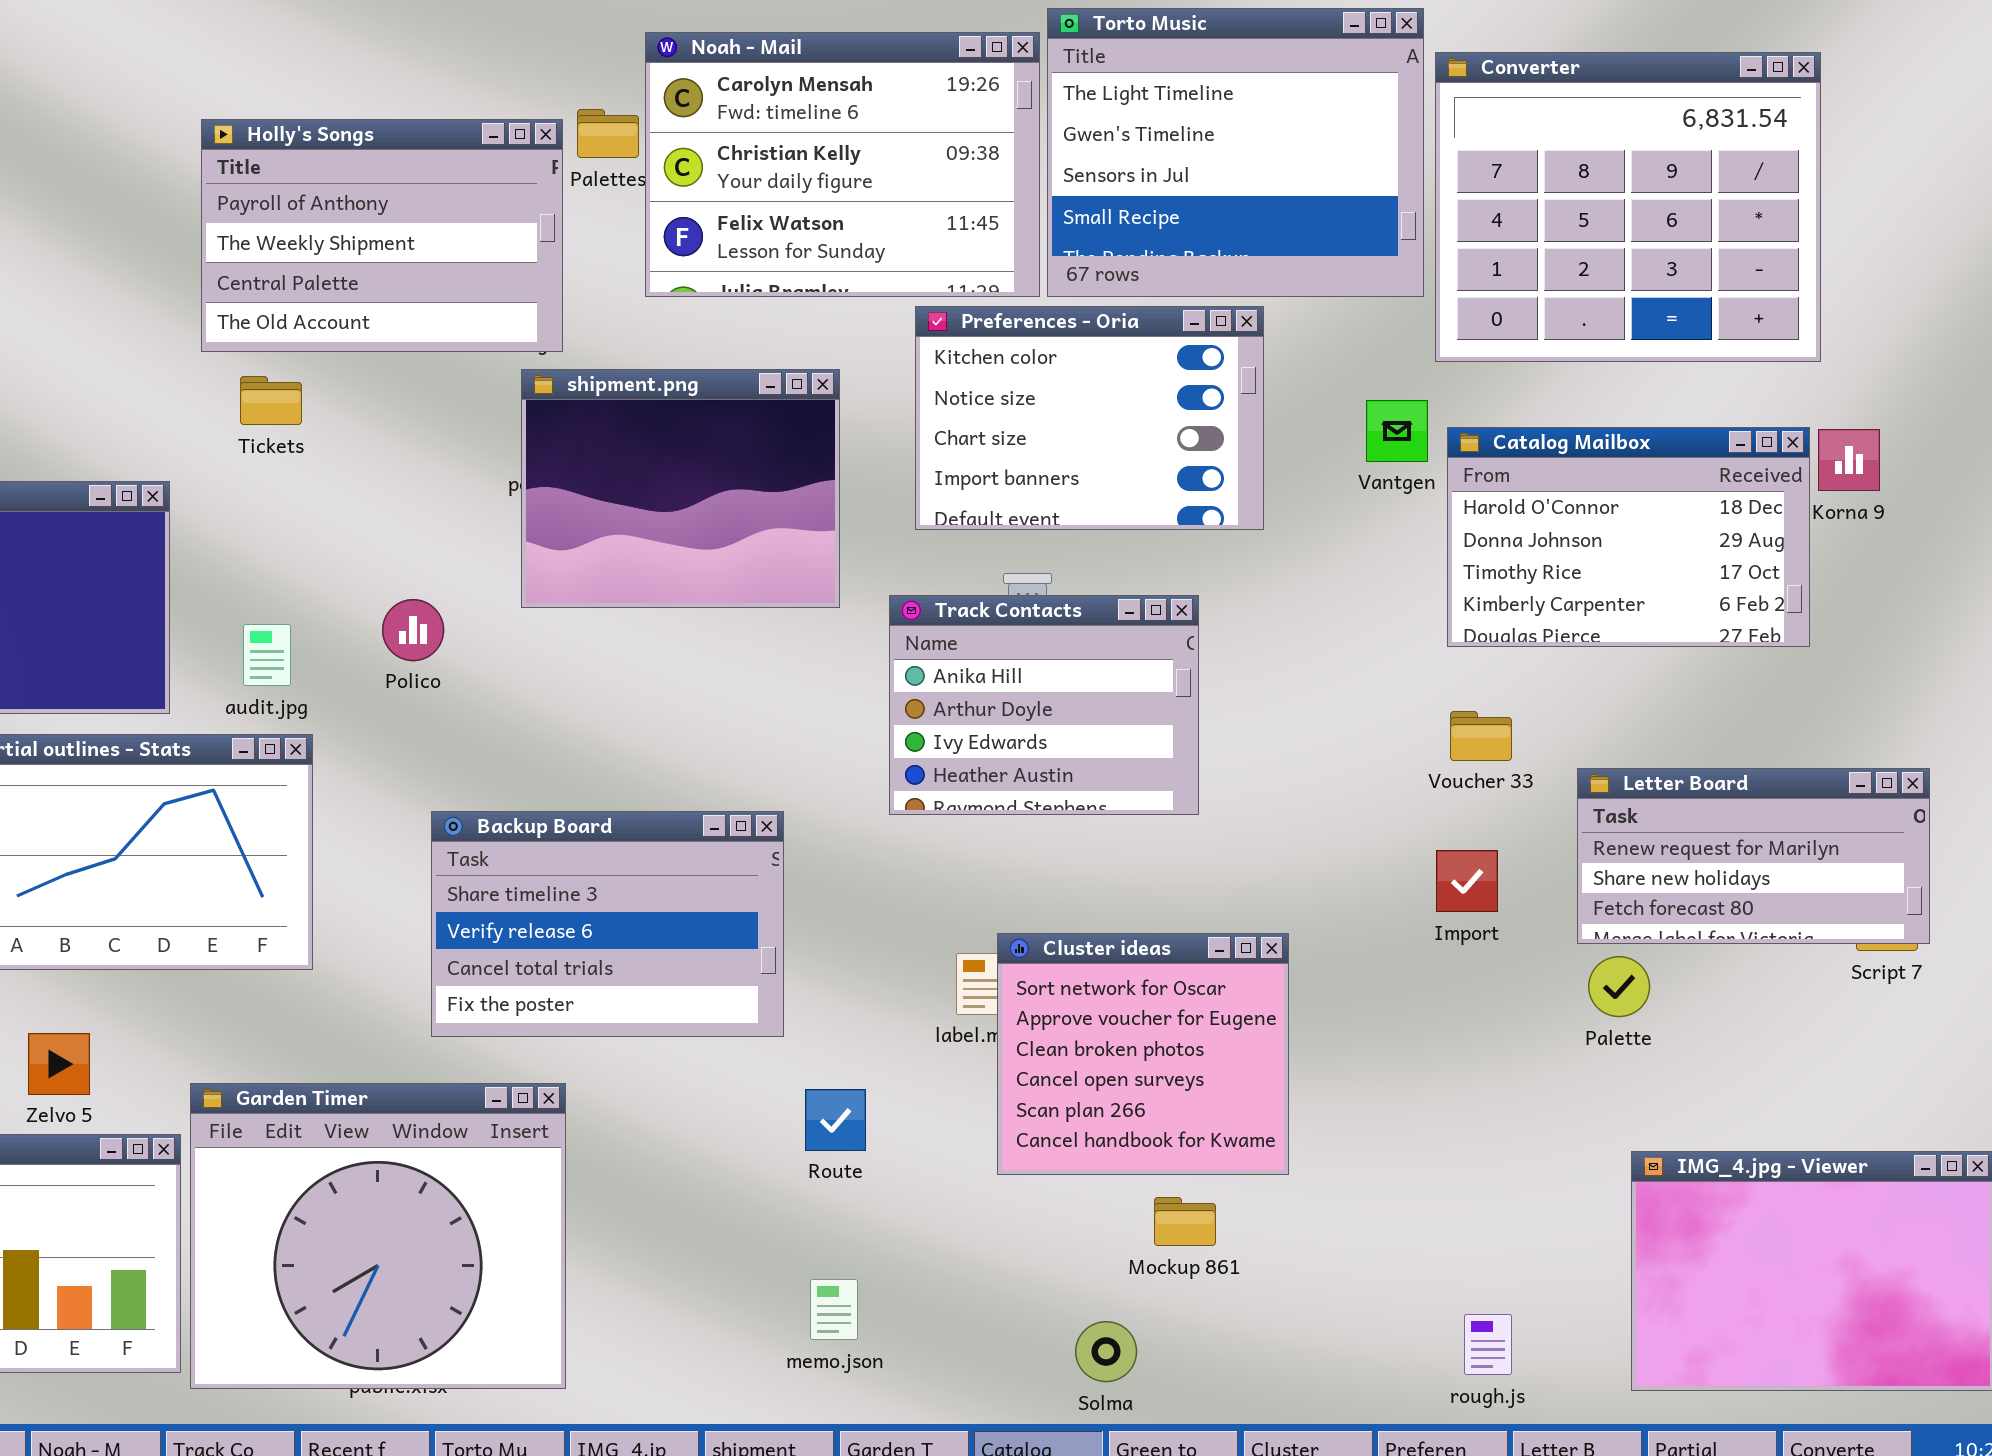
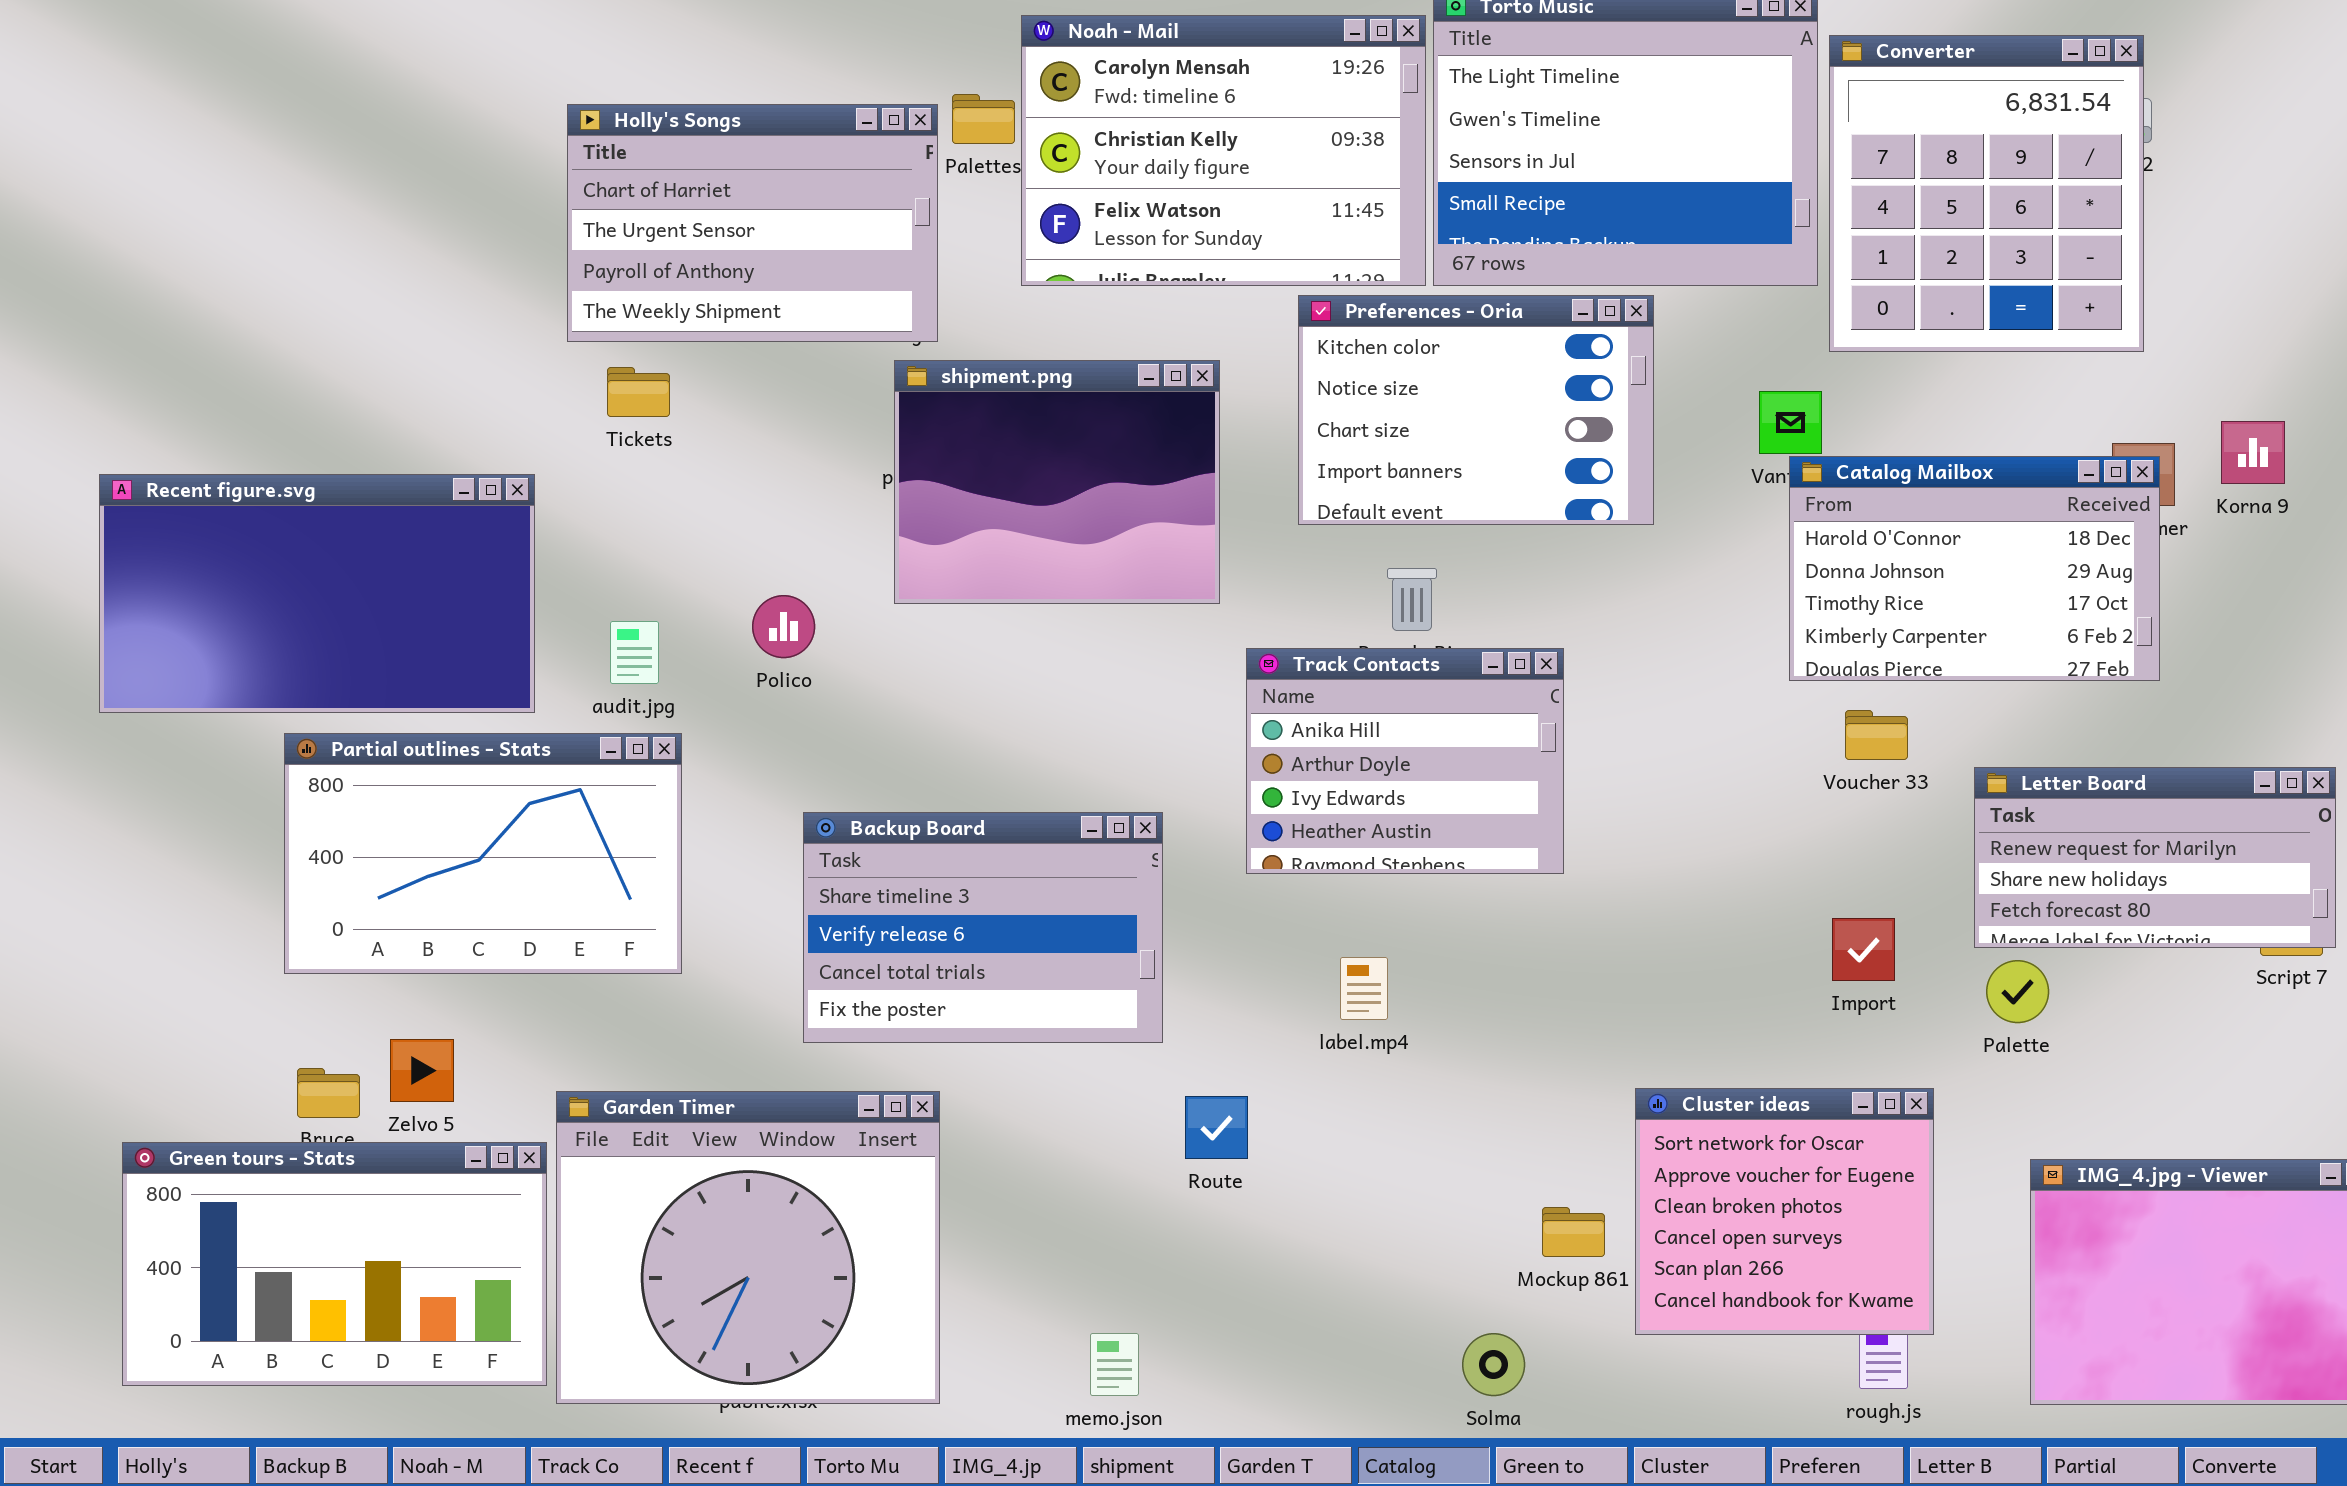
Converter: [1435,52,1821,362] -> [1829,35,2144,352], resized
Holly's Songs: [201,119,563,352] -> [567,104,938,342], scrolled up 2 rows
Catalog Mailbox: [1447,427,1810,647] -> [1789,456,2160,681], moved
Track Contacts: [889,595,1199,815] -> [1246,648,1564,874], moved
Import: [1436,850,1498,912] -> [1832,918,1895,981], moved
Cluster ideas: [997,933,1289,1175] -> [1635,1088,1934,1335], moved
memo.json: [810,1279,858,1340] -> [1090,1333,1139,1396], moved

